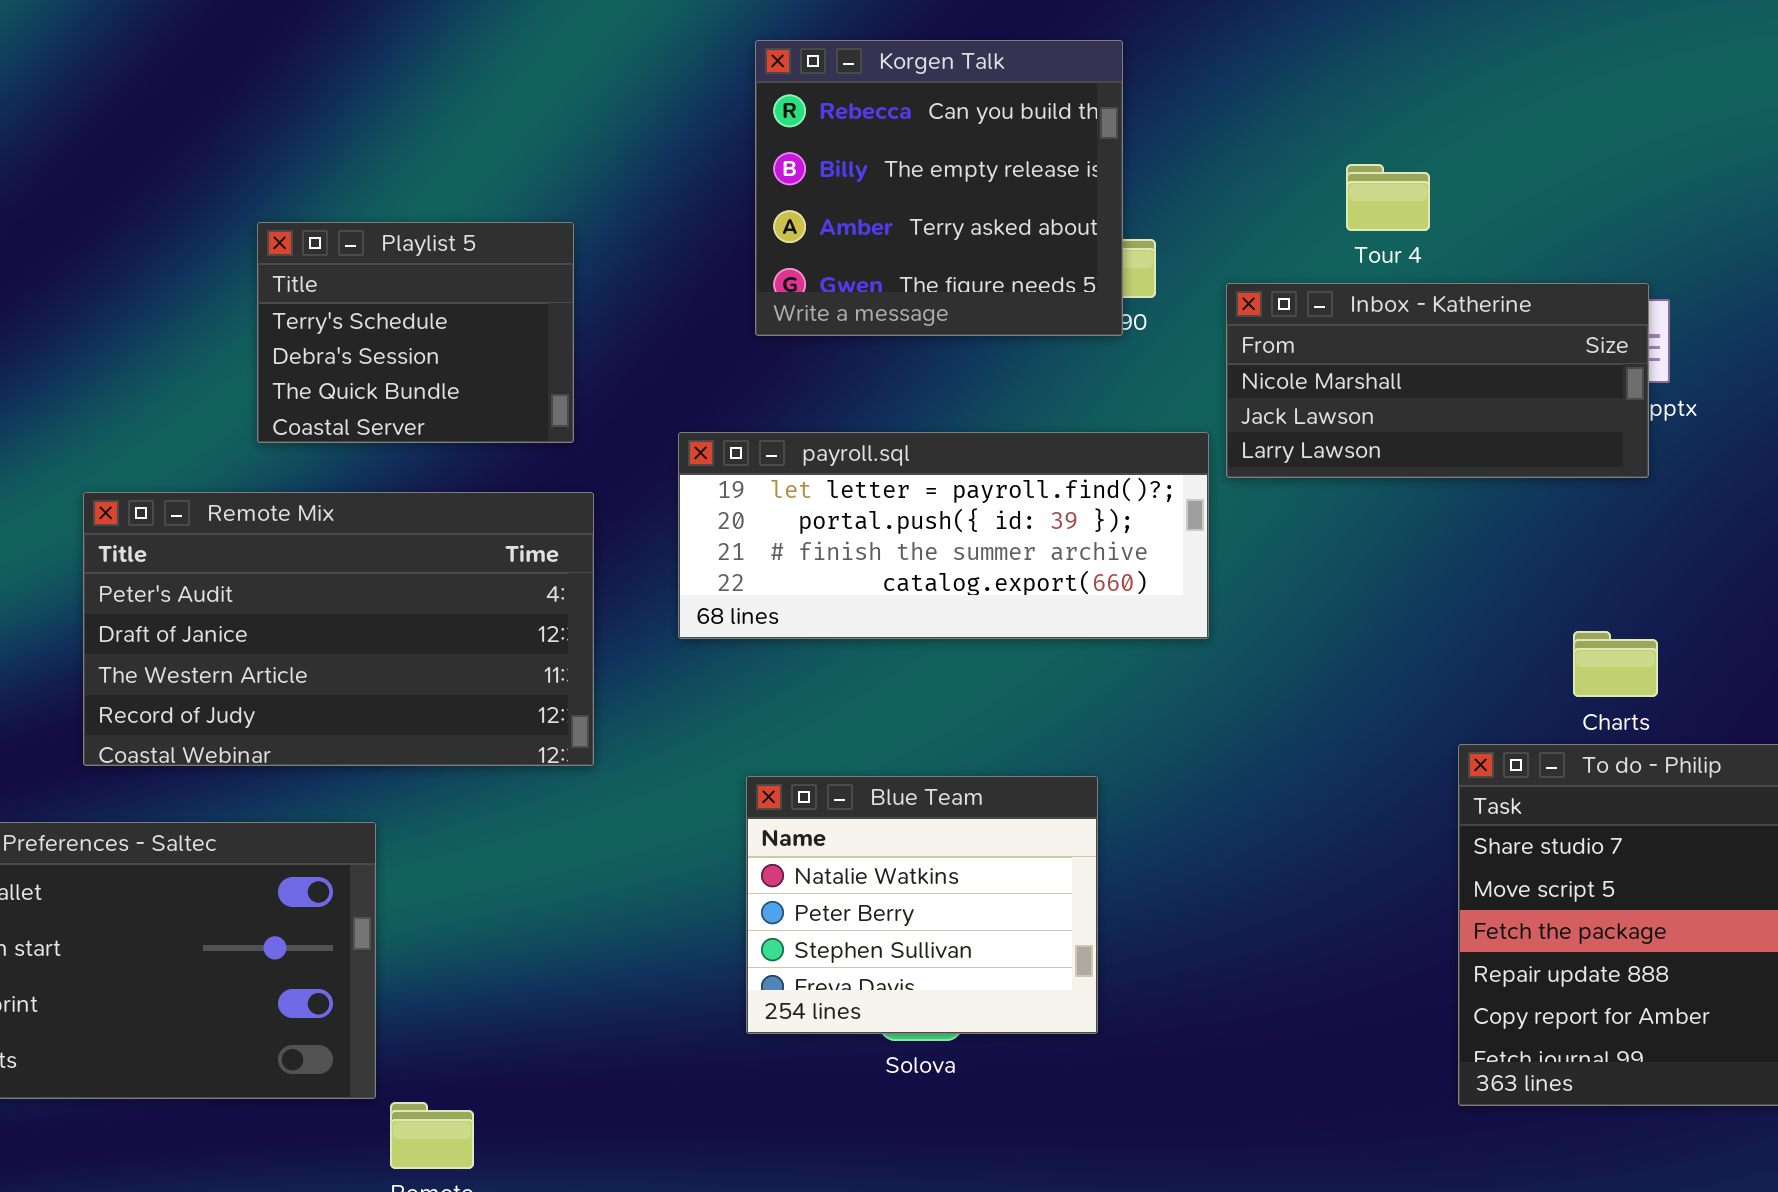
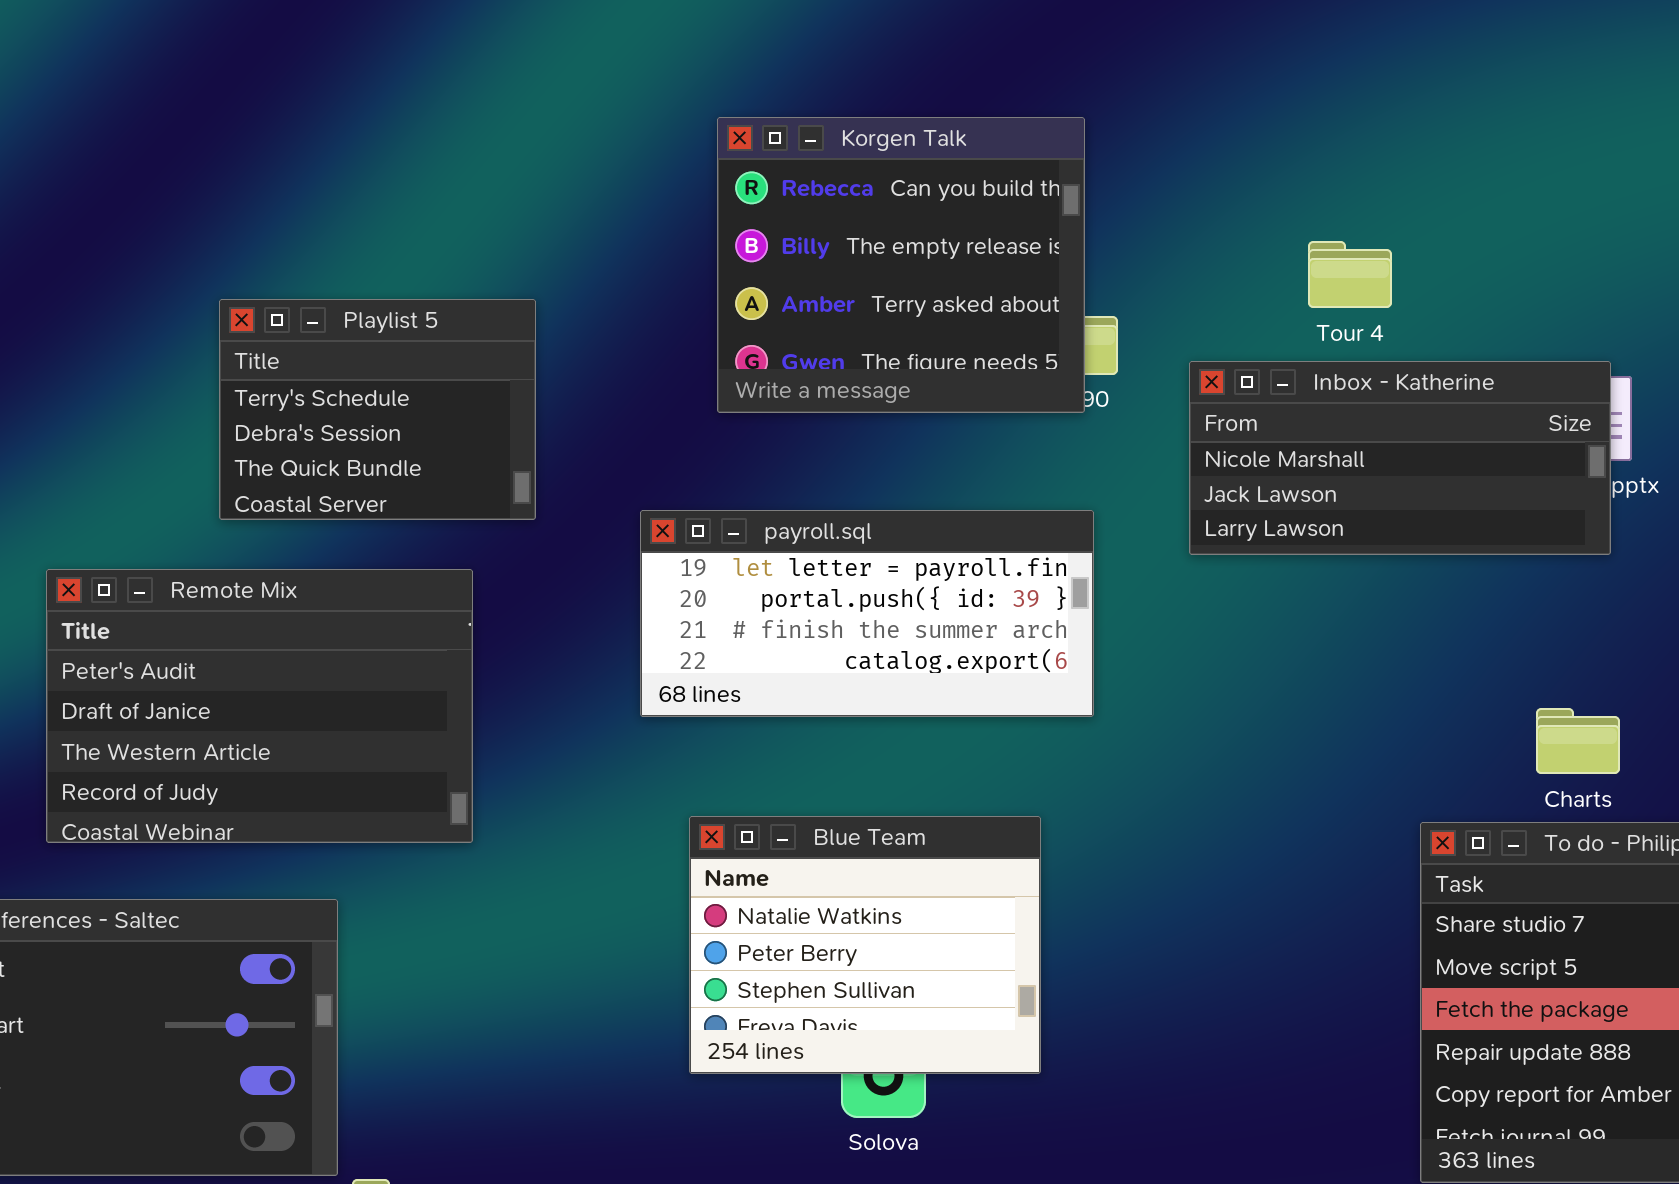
payroll.sql: [678,432,1209,639] -> [640,510,1094,717], resized
Remote Mix: [83,492,594,766] -> [46,569,473,843], resized
Blue Team: [746,776,1098,1034] -> [689,816,1041,1074], moved

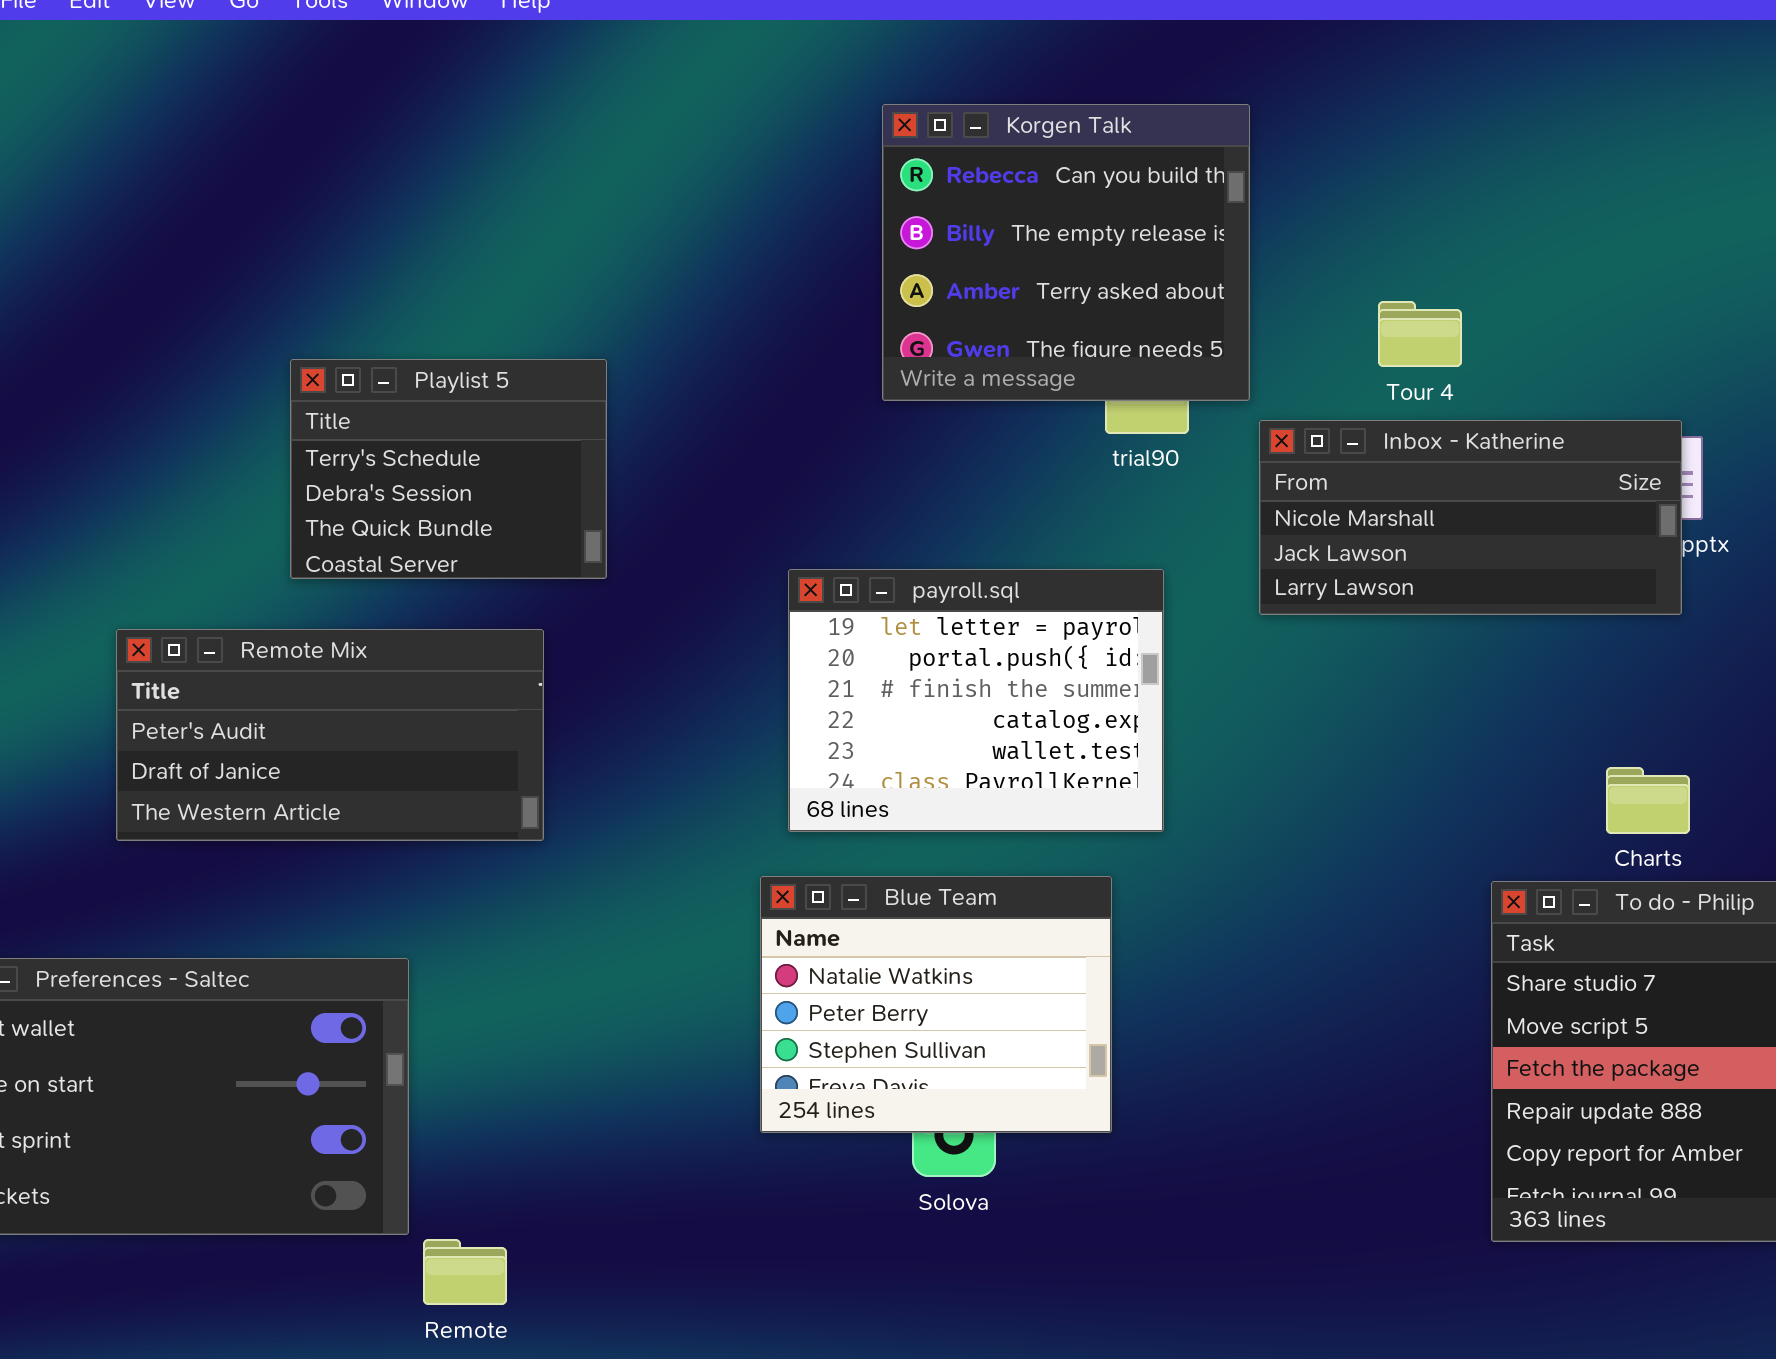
Korgen Talk: [717,117,1085,413] -> [882,104,1250,401], moved
payroll.sql: [640,510,1094,717] -> [788,569,1164,832], resized
Remote Mix: [46,569,473,843] -> [116,629,544,841], resized

